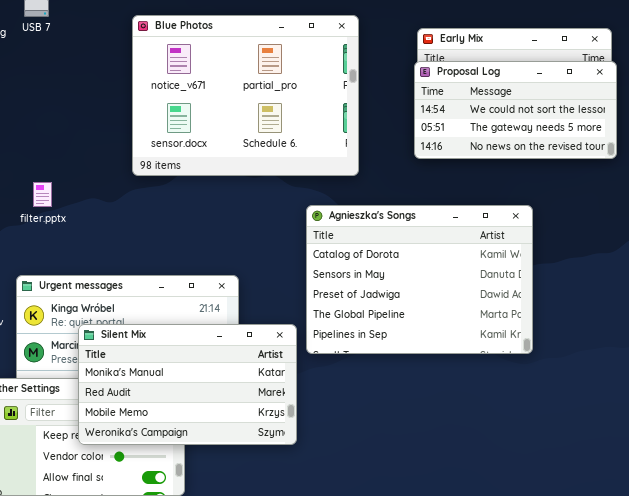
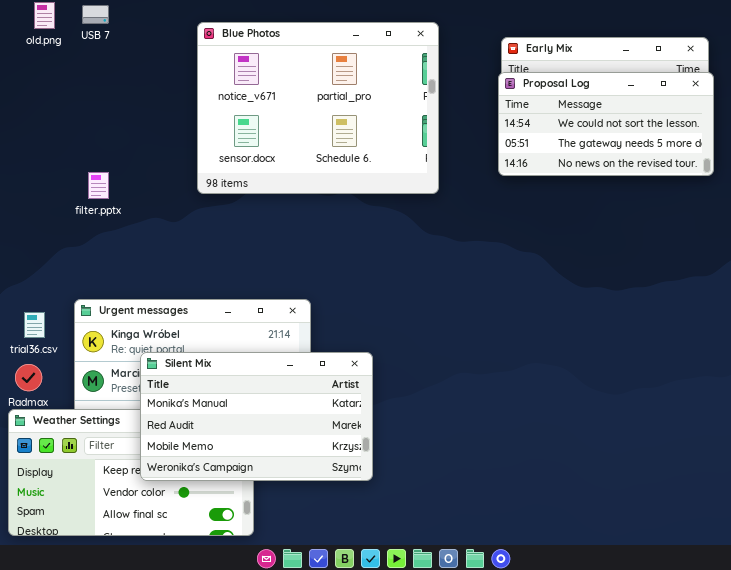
filter.pptx: [33,182,52,207] -> [88,172,109,199], moved
Agnieszka's Songs: [306,205,533,354] -> none, closed

